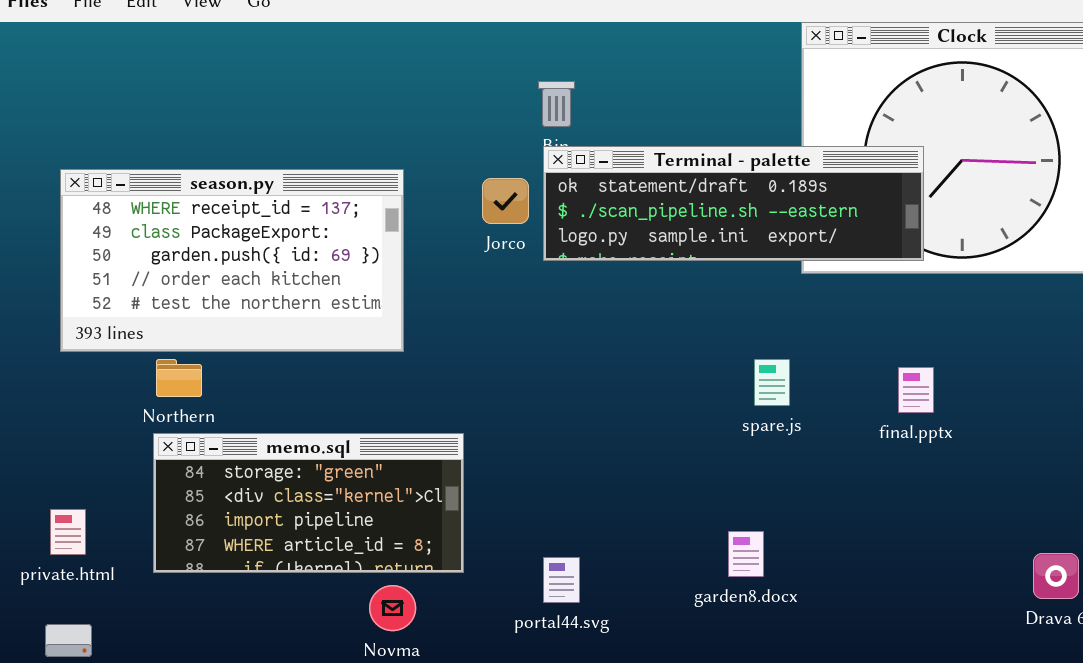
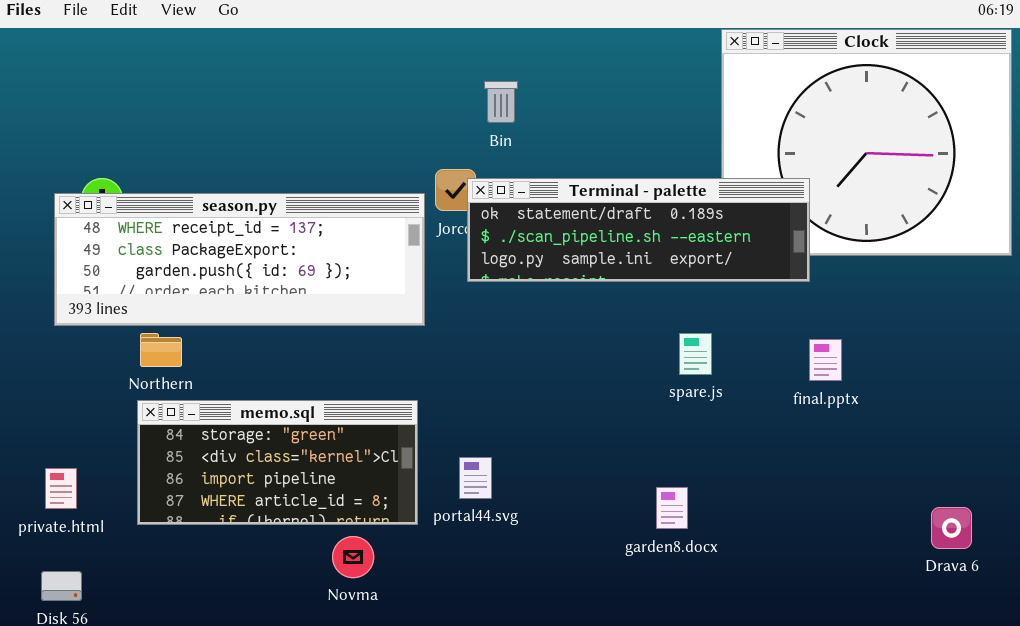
Terminal - palette: [543,146,924,261] -> [467,178,810,282], moved
season.py: [60,169,404,352] -> [54,193,425,326], resized
portal44.svg: [543,557,580,603] -> [459,457,492,499], moved

